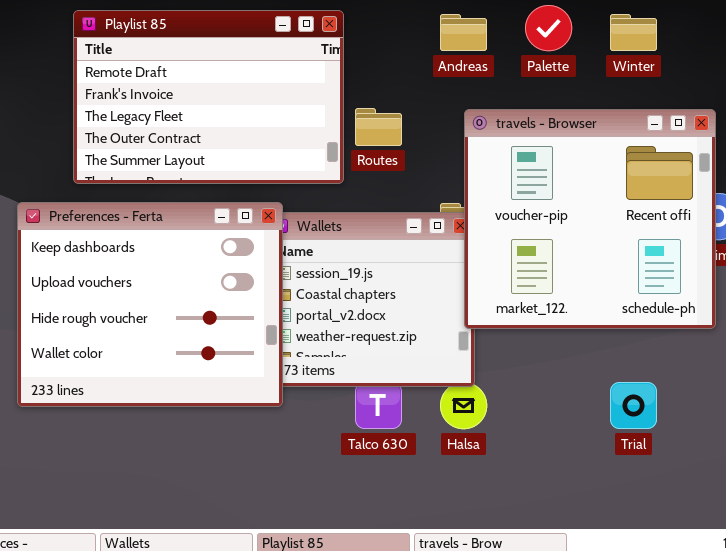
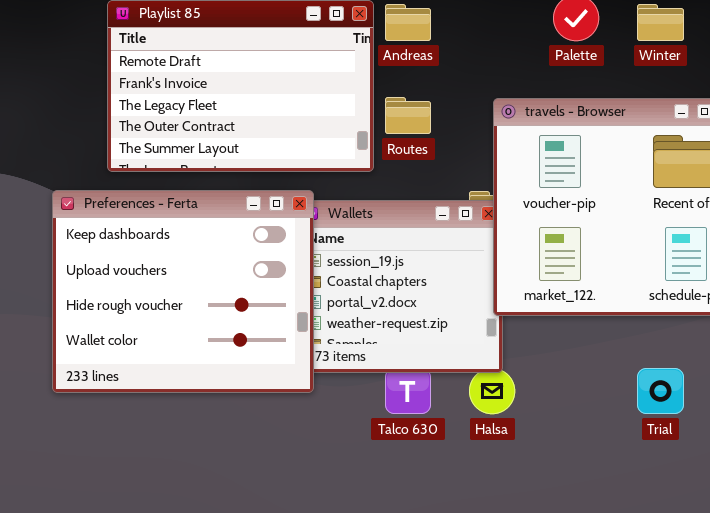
Andreas: [440,14,487,51] -> [385,4,431,41], moved

